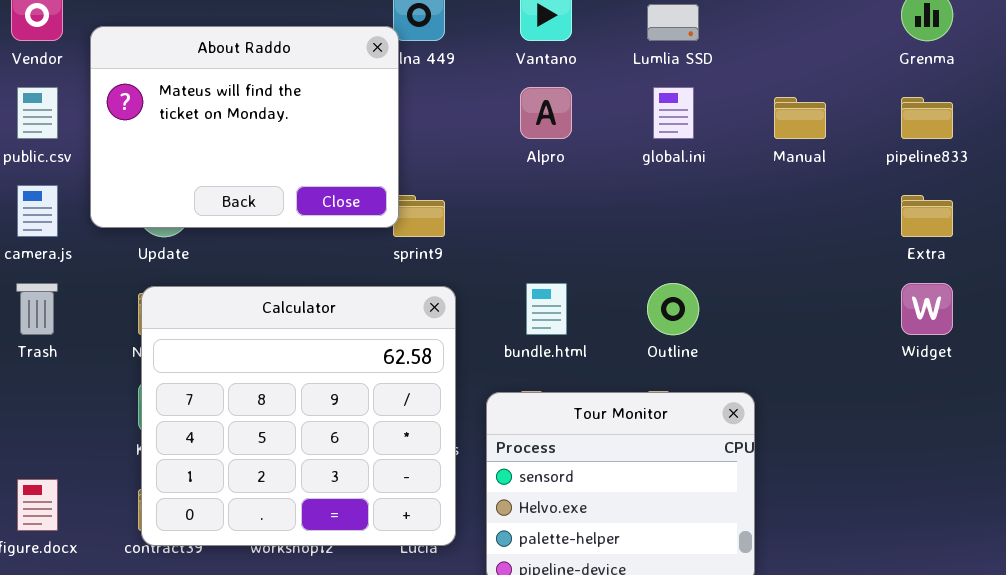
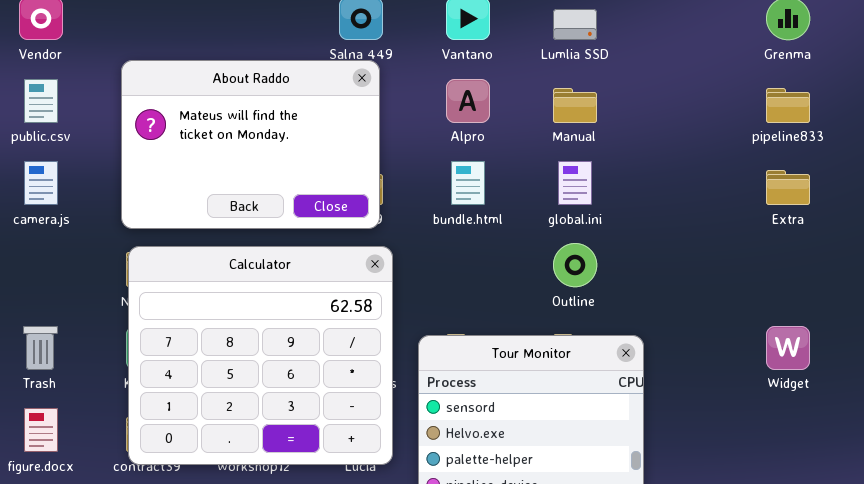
About Raddo: [90,26,399,228] -> [121,60,380,229], moved
global.ini: [653,87,694,139] -> [558,161,592,205], moved
Manual: [774,97,826,139] -> [553,88,597,123], moved
Trash: [16,283,58,335] -> [23,326,58,370], moved
bundle.html: [526,283,567,335] -> [451,161,485,205], moved
Widget: [901,283,953,335] -> [766,326,810,370], moved

